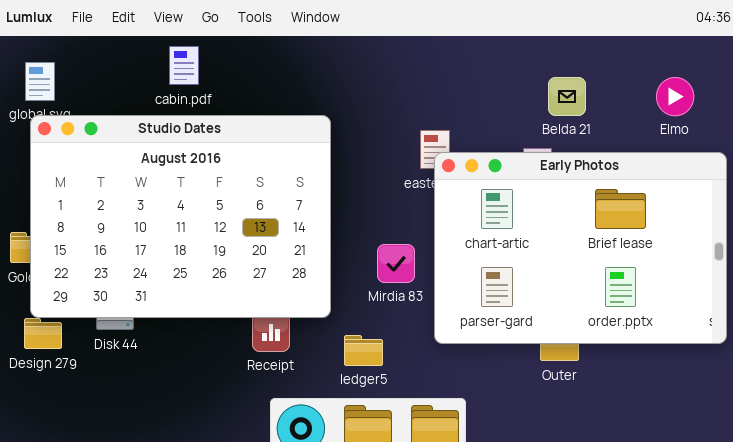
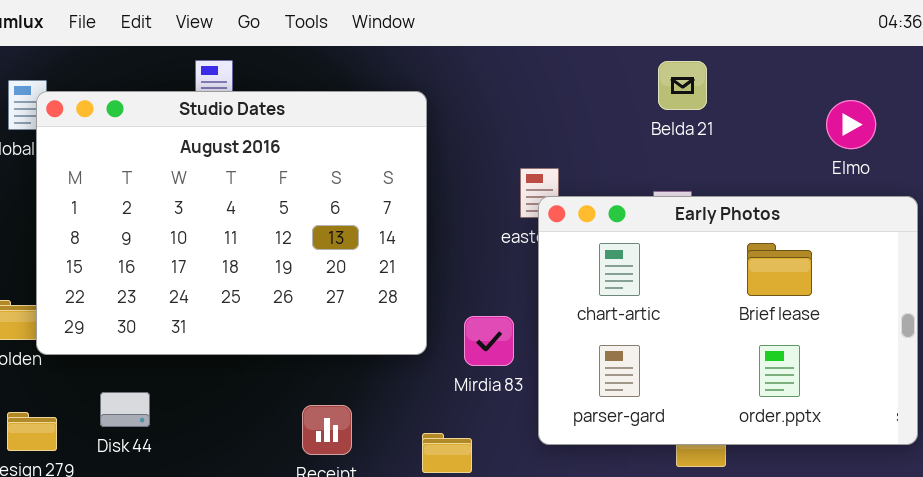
Belda 21: [548,77,586,116] -> [658,61,707,110], moved
Studio Dates: [30,115,331,318] -> [36,91,427,355], moved

